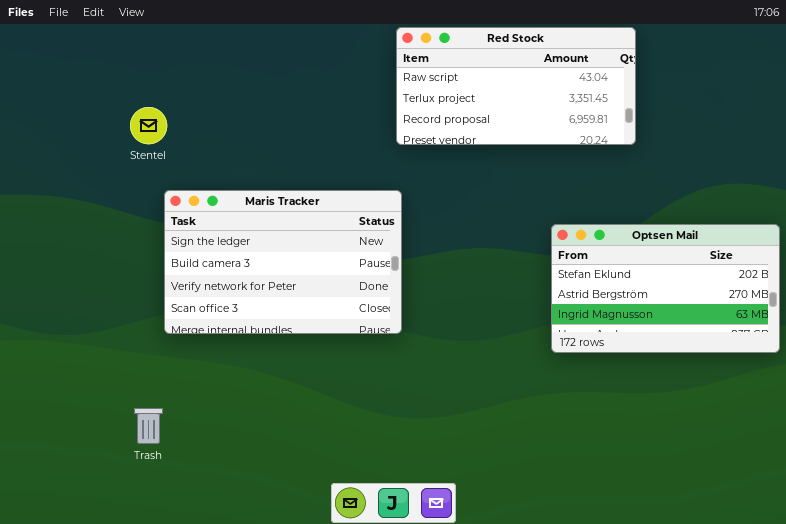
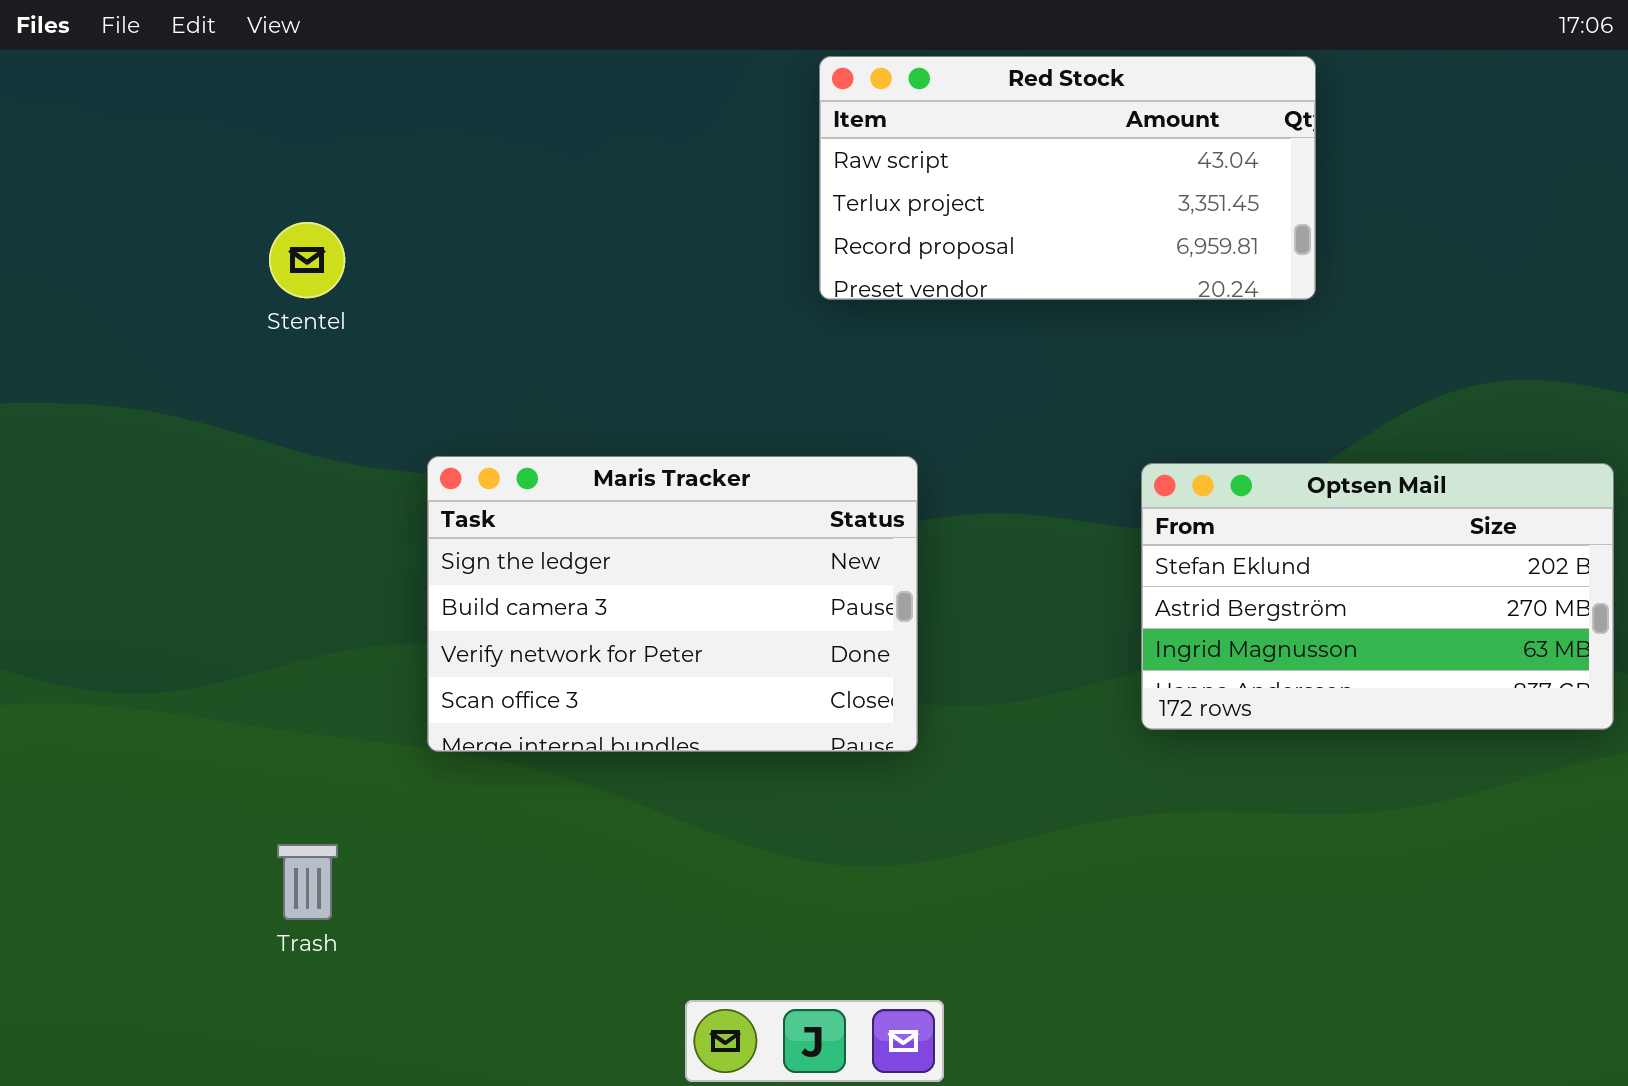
Maris Tracker: [164,190,402,334] -> [427,456,918,752], moved

